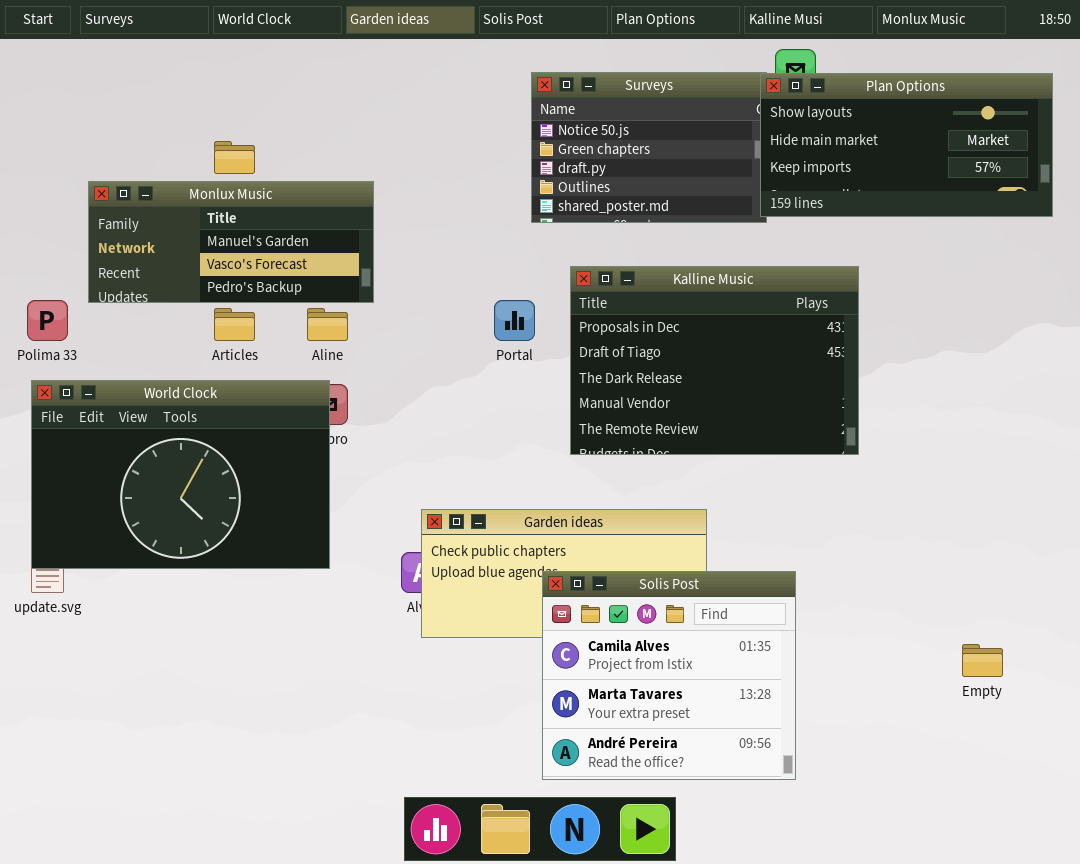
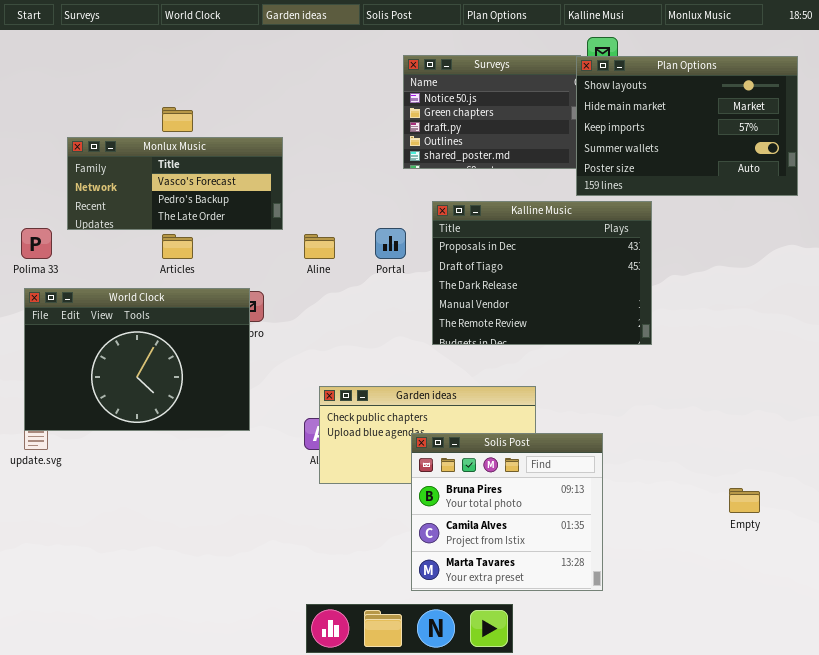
Plan Options: [760,73,1053,217] -> [576,56,798,196], resized
Monlux Music: [88,181,374,303] -> [67,137,283,230], scrolled down 1 row
Aline: [307,308,348,341] -> [304,234,335,259], moved
Solis Post: [542,571,796,780] -> [411,433,603,591], scrolled up 1 row

